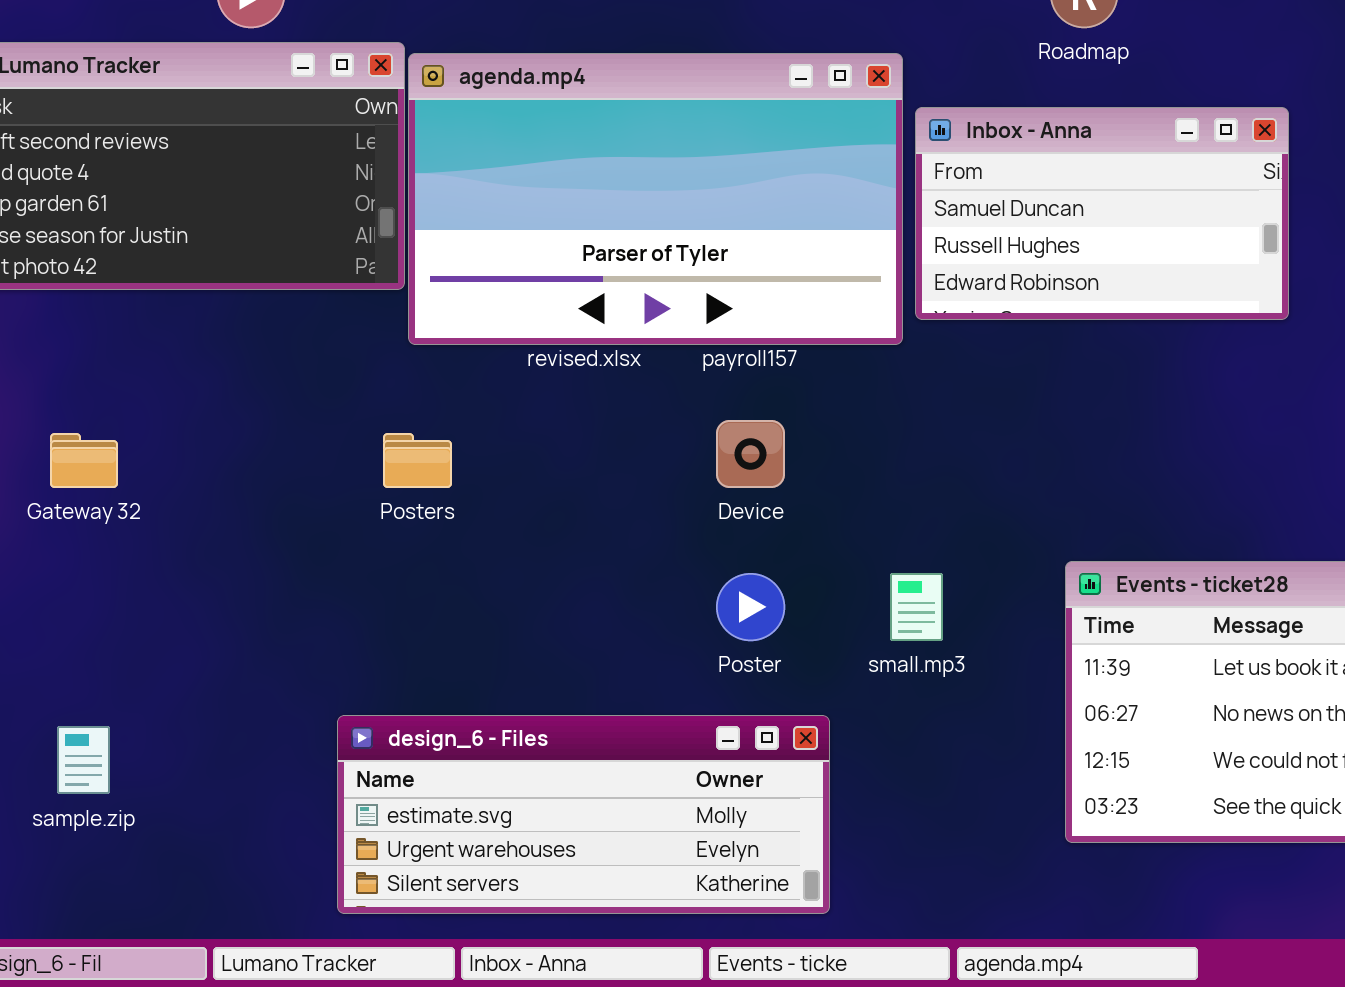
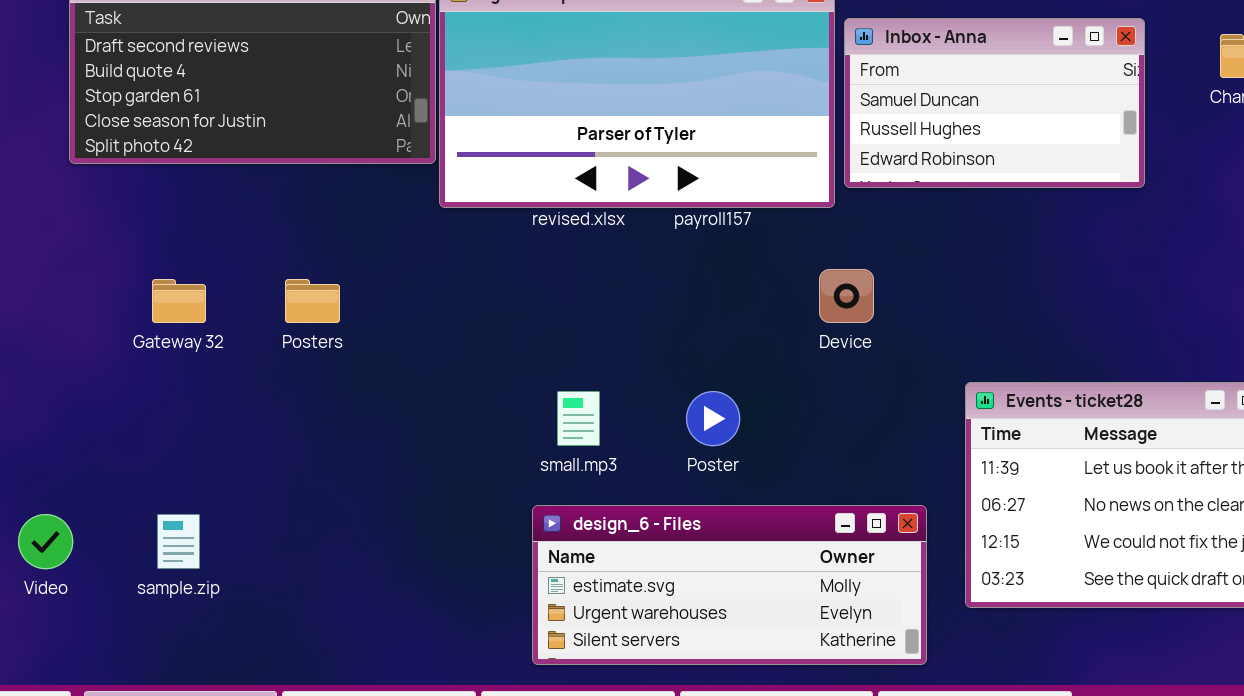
Device: [716,420,785,488] -> [819,269,874,323], moved
Posters: [383,433,452,488] -> [285,279,340,323], moved
small.mp3: [890,573,943,641] -> [557,391,600,446], moved
design_6 - Files: [337,715,830,914] -> [532,505,927,665], moved

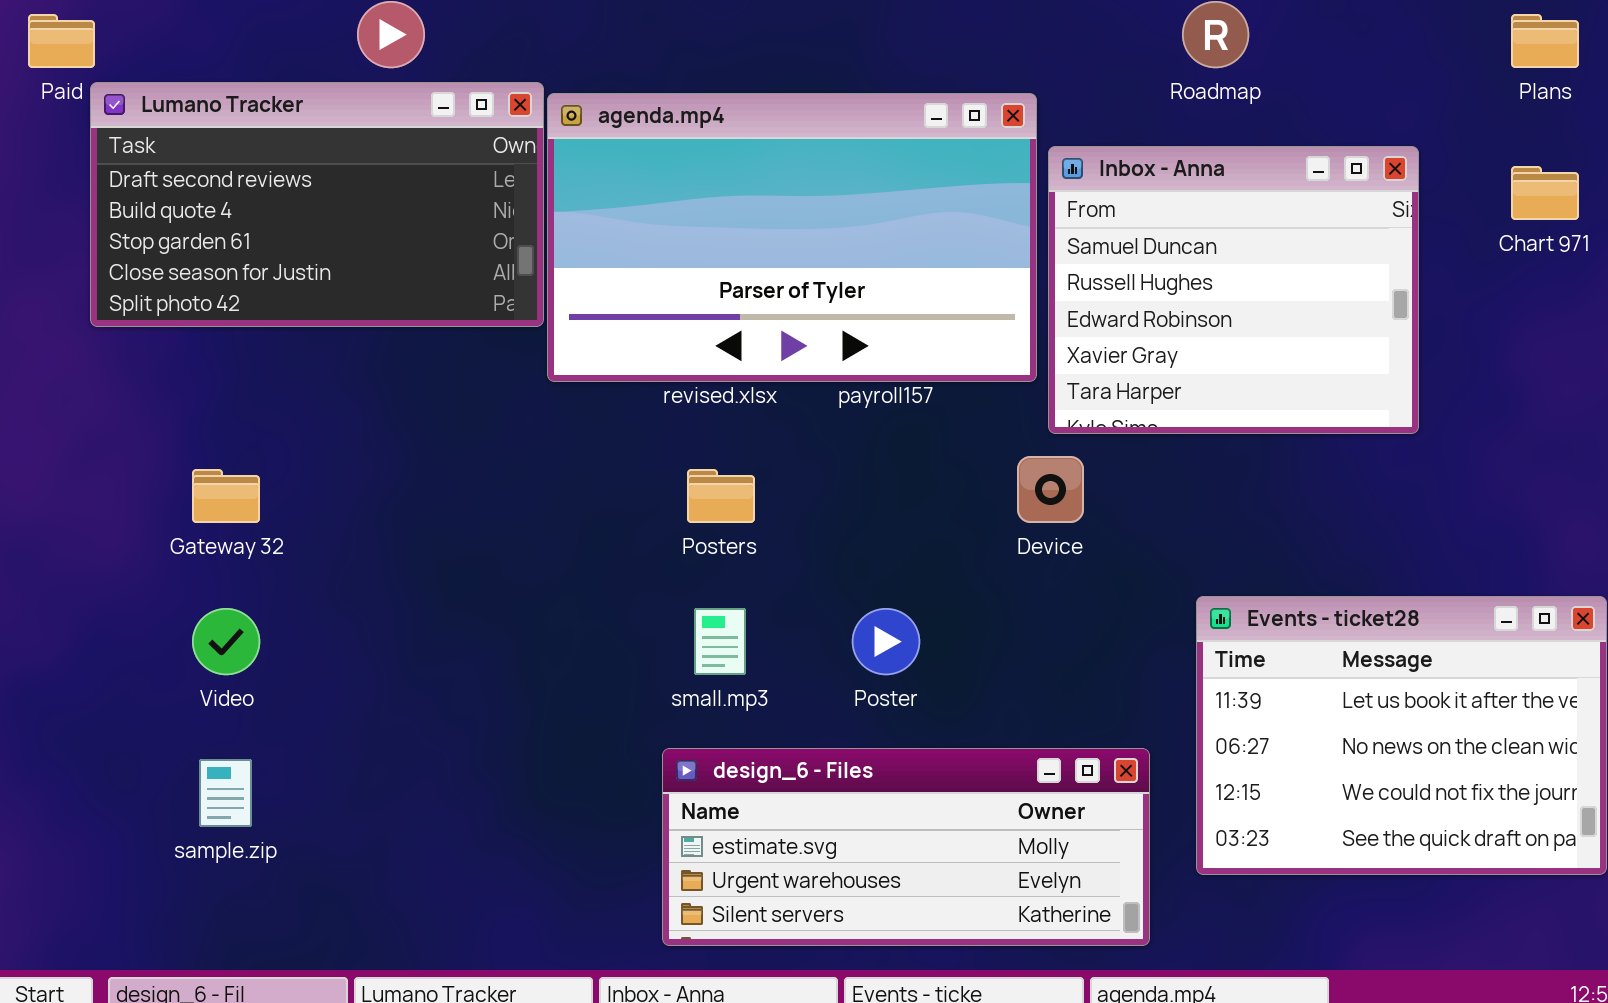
Inbox - Anna: [844,18,1145,188] -> [1048,146,1419,434], resized
Posters: [285,279,340,323] -> [687,469,755,523], moved
Video: [18,514,73,569] -> [192,608,260,675], moved

